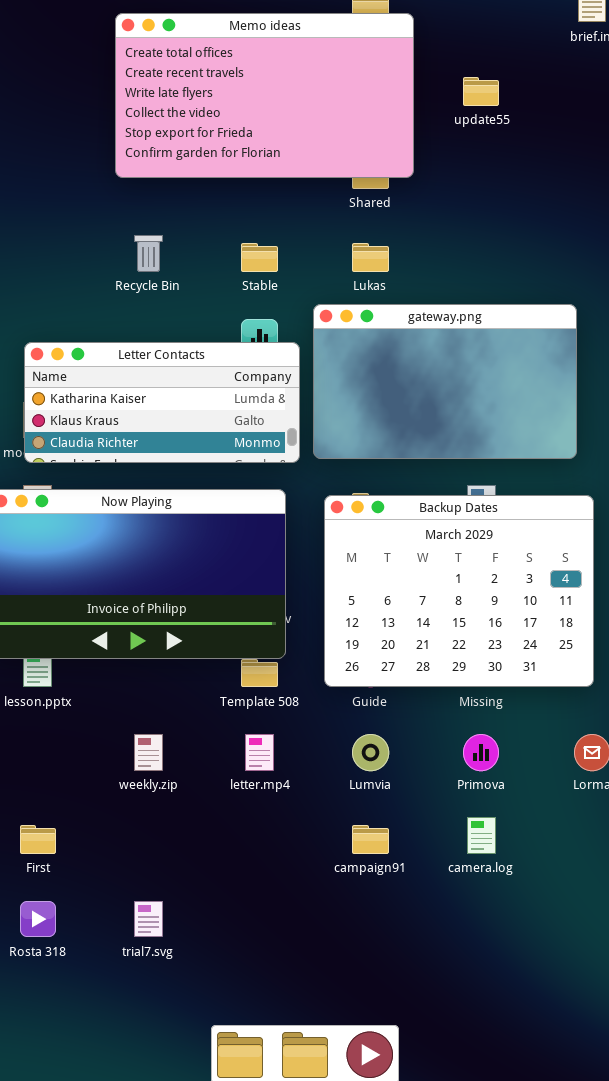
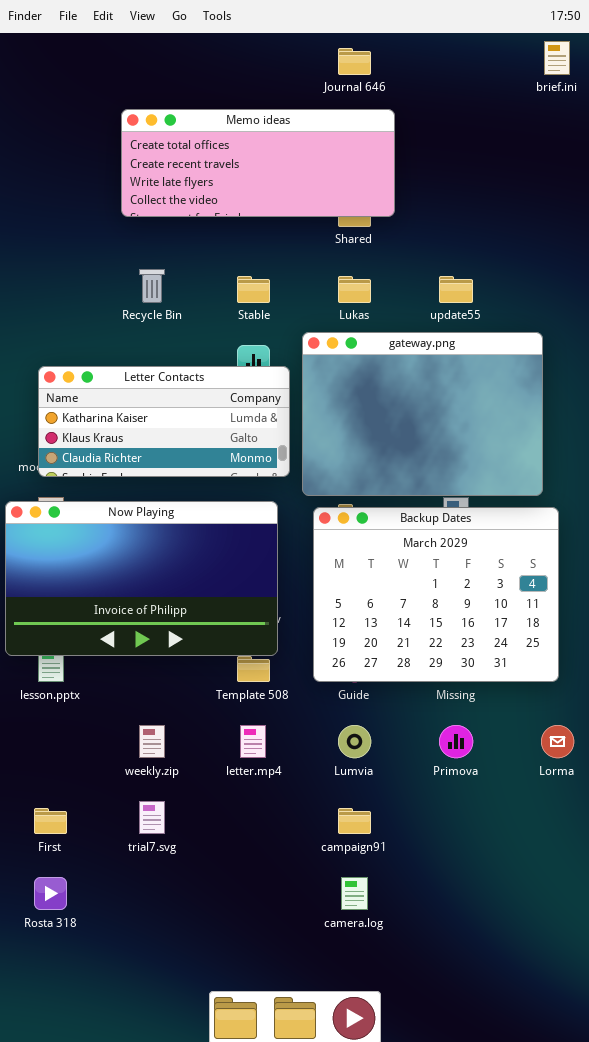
Memo ideas: [115,13,414,178] -> [121,109,395,217], resized
update55: [463,77,499,106] -> [439,276,473,303], moved
gateway.png: [313,304,577,459] -> [302,332,543,496], resized
camera.log: [467,817,496,854] -> [341,877,368,910], moved
trial7.svg: [134,901,163,937] -> [139,801,165,834], moved

